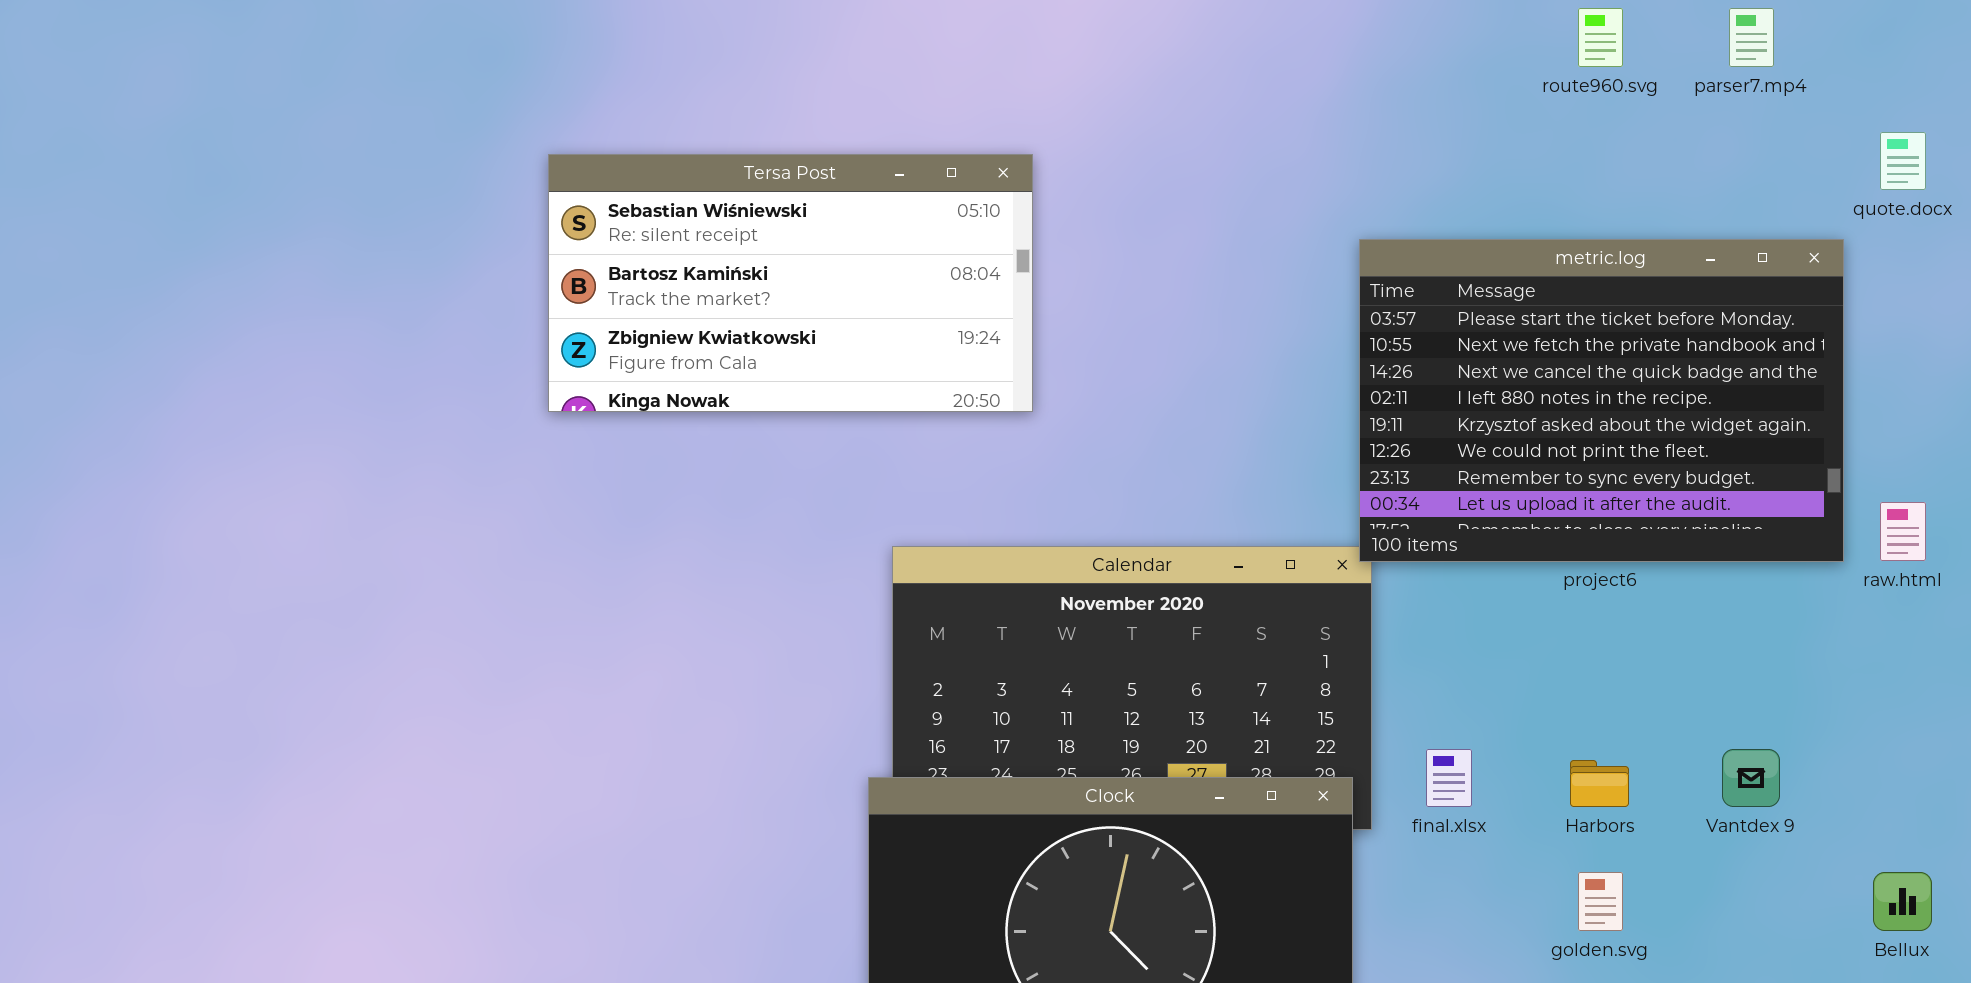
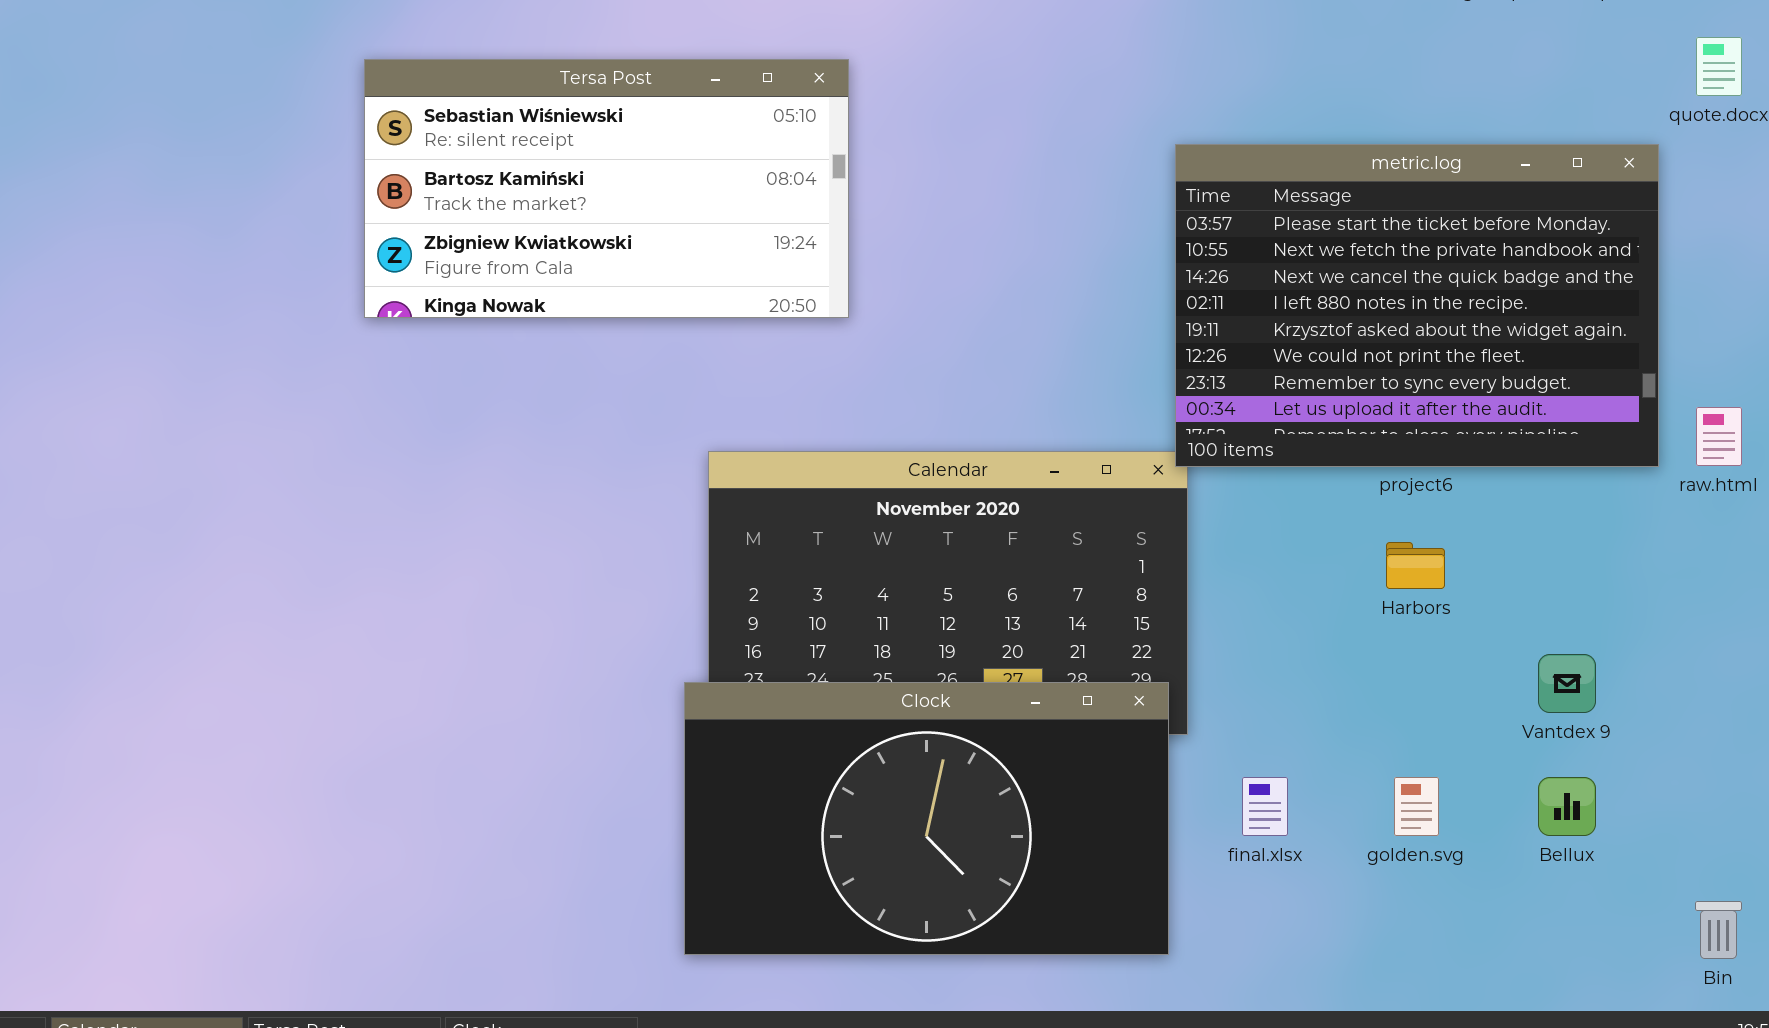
final.xlsx: [1426,749,1472,807] -> [1242,777,1288,836], moved
Harbors: [1570,760,1629,807] -> [1386,542,1445,589], moved
Bellux: [1873,872,1932,931] -> [1538,777,1596,836], moved

